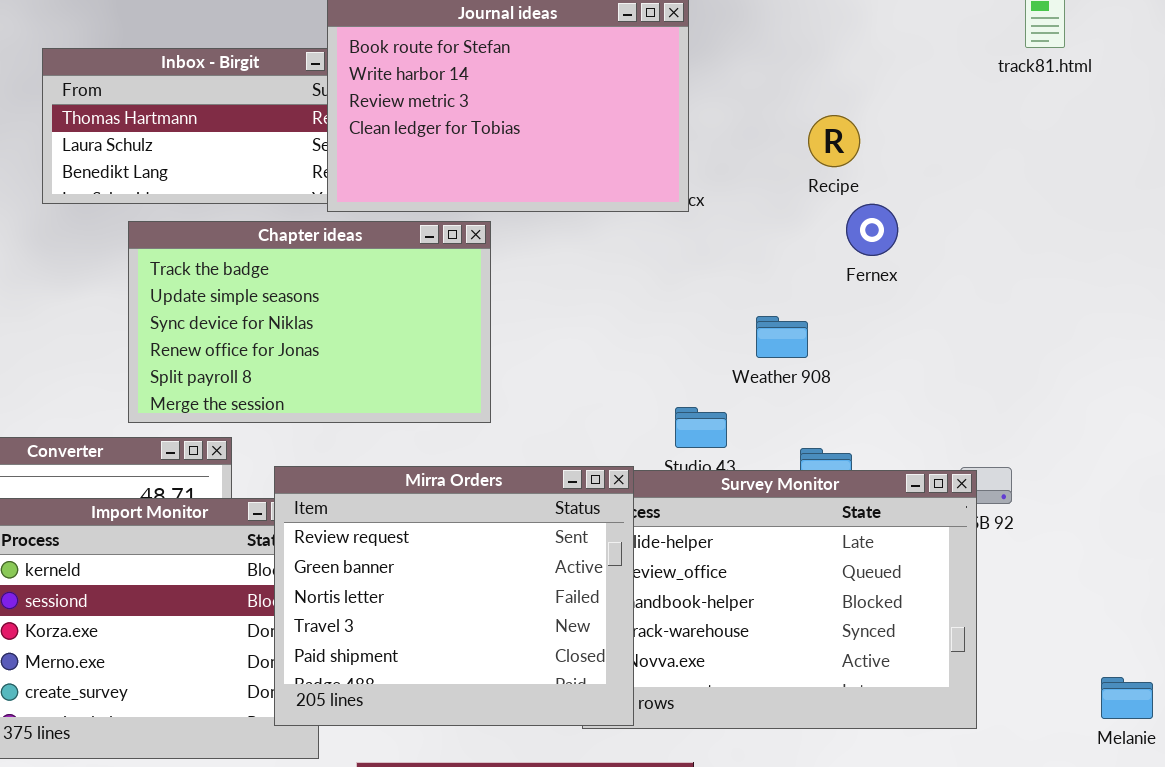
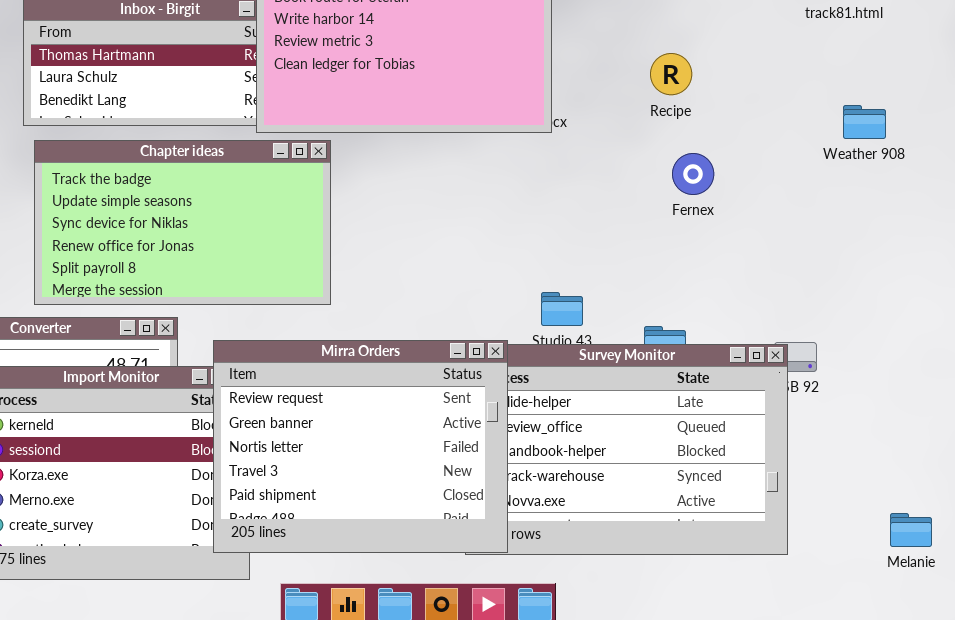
Fernex: [846,204,898,256] -> [672,153,714,195], moved
Chapter ideas: [128,221,491,423] -> [34,140,331,305], moved
Weather 908: [756,316,808,358] -> [843,105,886,139], moved

